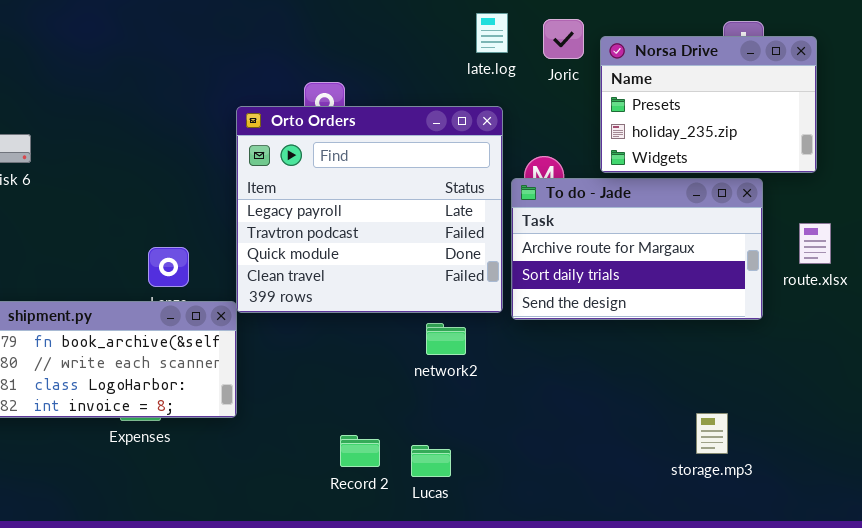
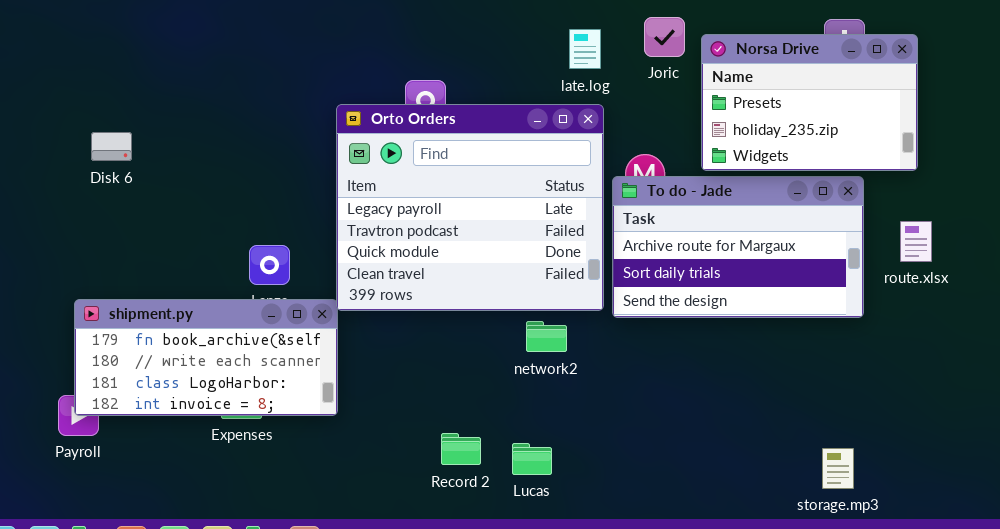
late.log: [476,13,508,53] -> [569,29,601,69], moved
storage.mp3: [696,413,728,454] -> [822,448,854,489], moved

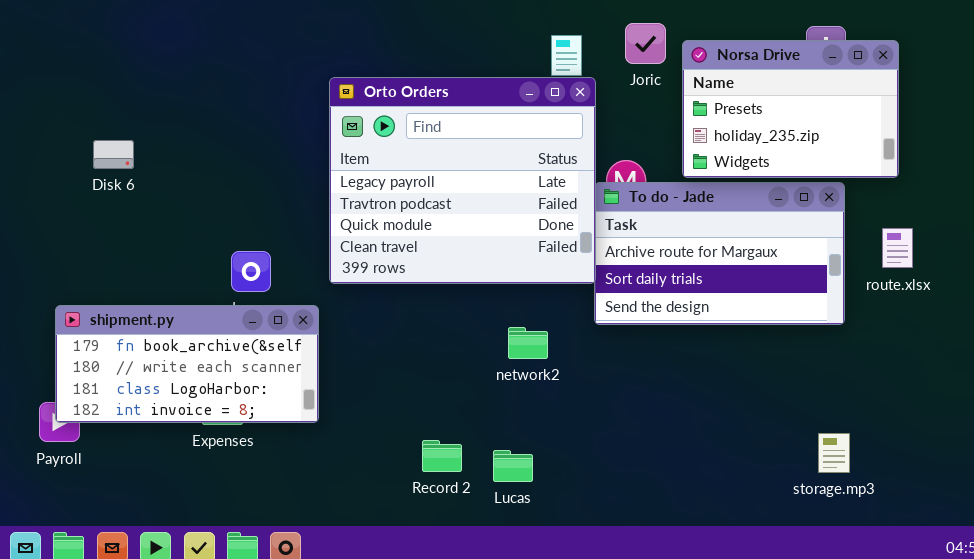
Orto Orders: [336,104,604,311] -> [329,77,596,284], moved
Disk 6: [91,132,132,161] -> [93,140,134,169], moved
storage.mp3: [822,448,854,489] -> [818,433,850,473], moved

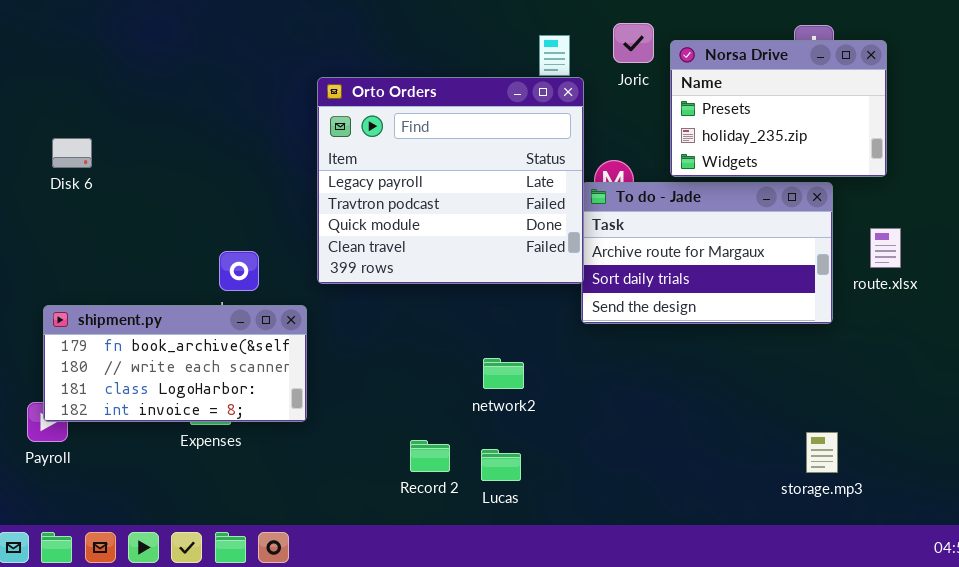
Disk 6: [93,140,134,169] -> [52,138,92,168], moved
network2: [508,327,548,359] -> [483,358,524,389], moved

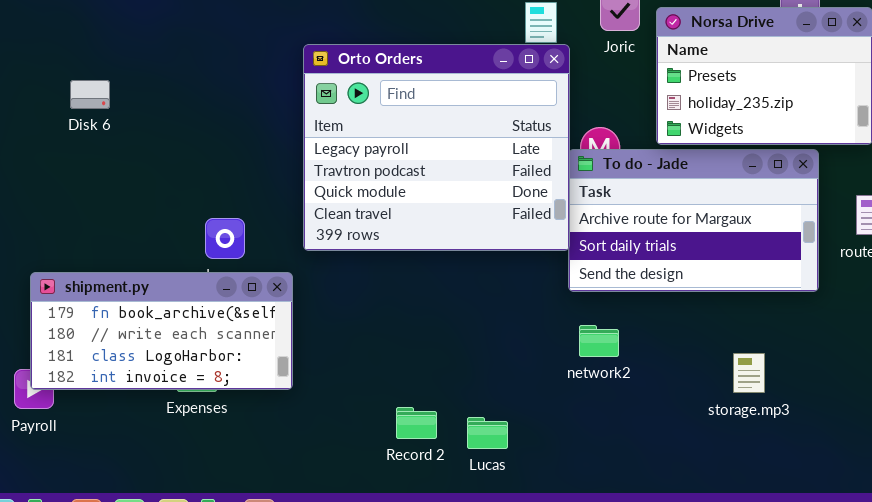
Disk 6: [52,138,92,168] -> [70,80,110,109], moved
network2: [483,358,524,389] -> [579,325,619,357], moved
storage.mp3: [806,432,838,473] -> [733,353,765,393], moved

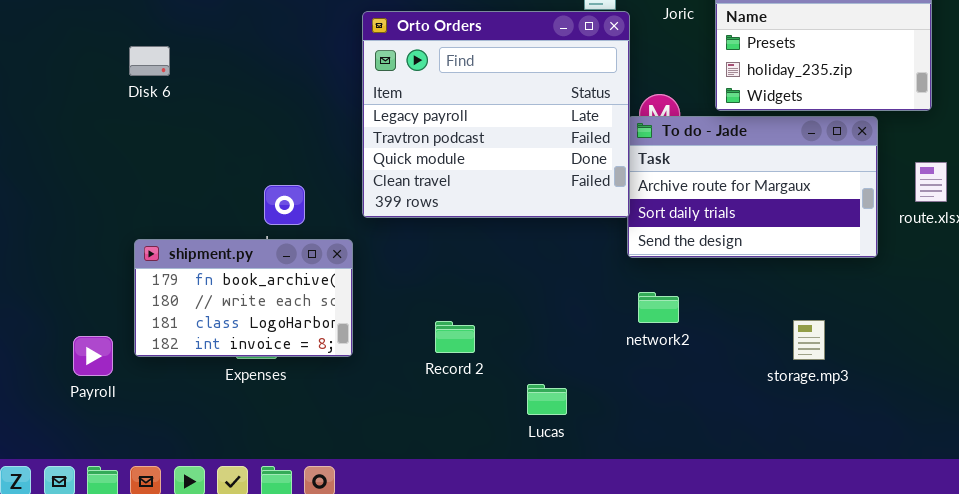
shipment.py: [30,272,293,390] -> [134,239,353,357], resized
Record 2: [396,407,437,439] -> [435,321,475,353], moved

